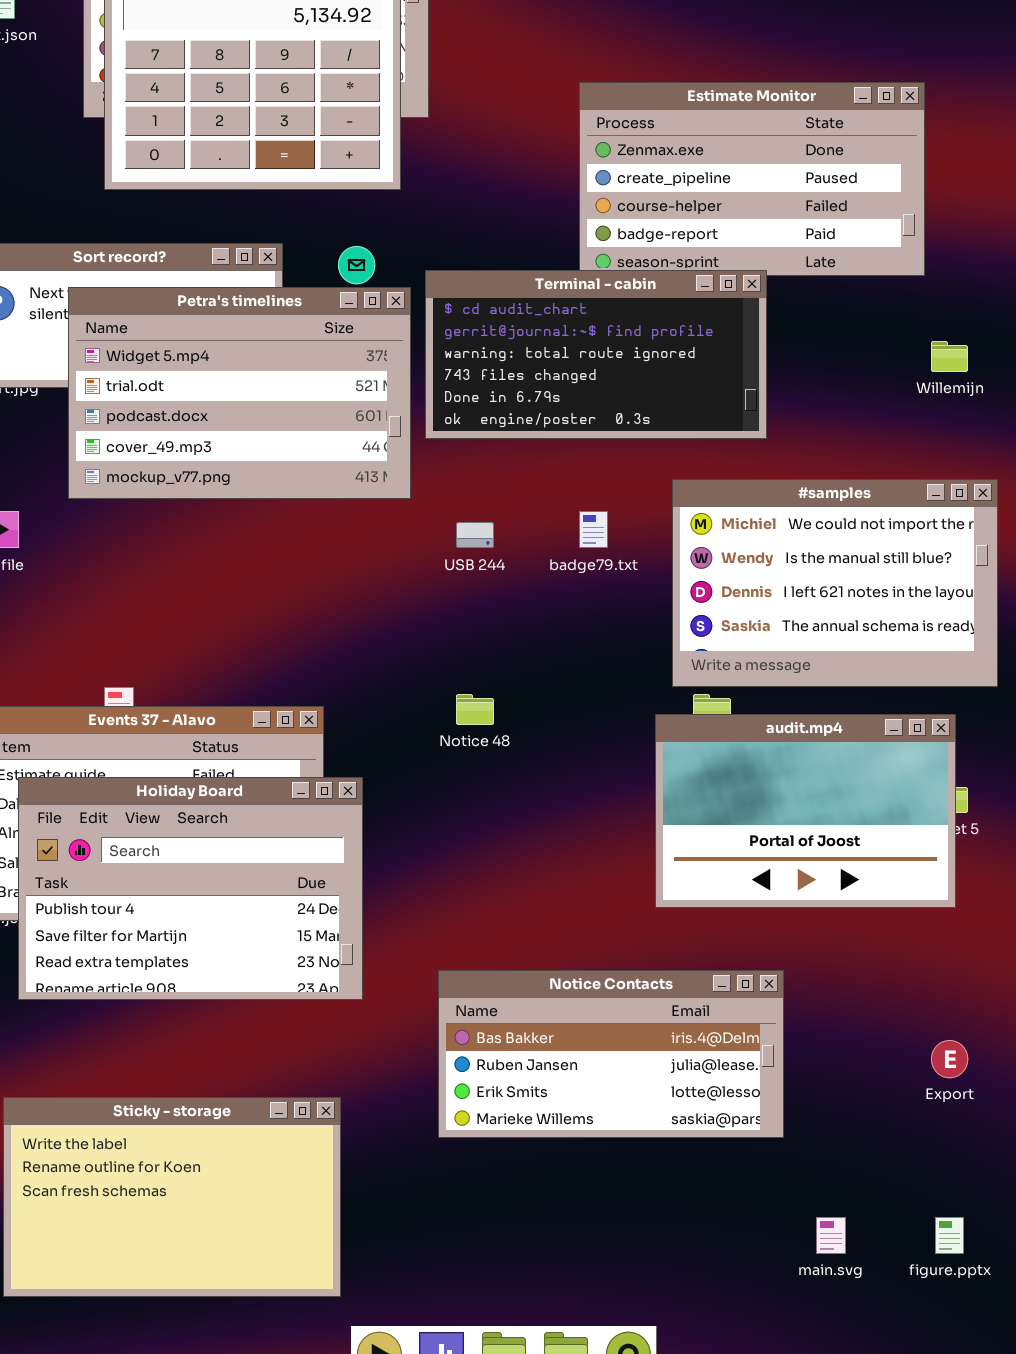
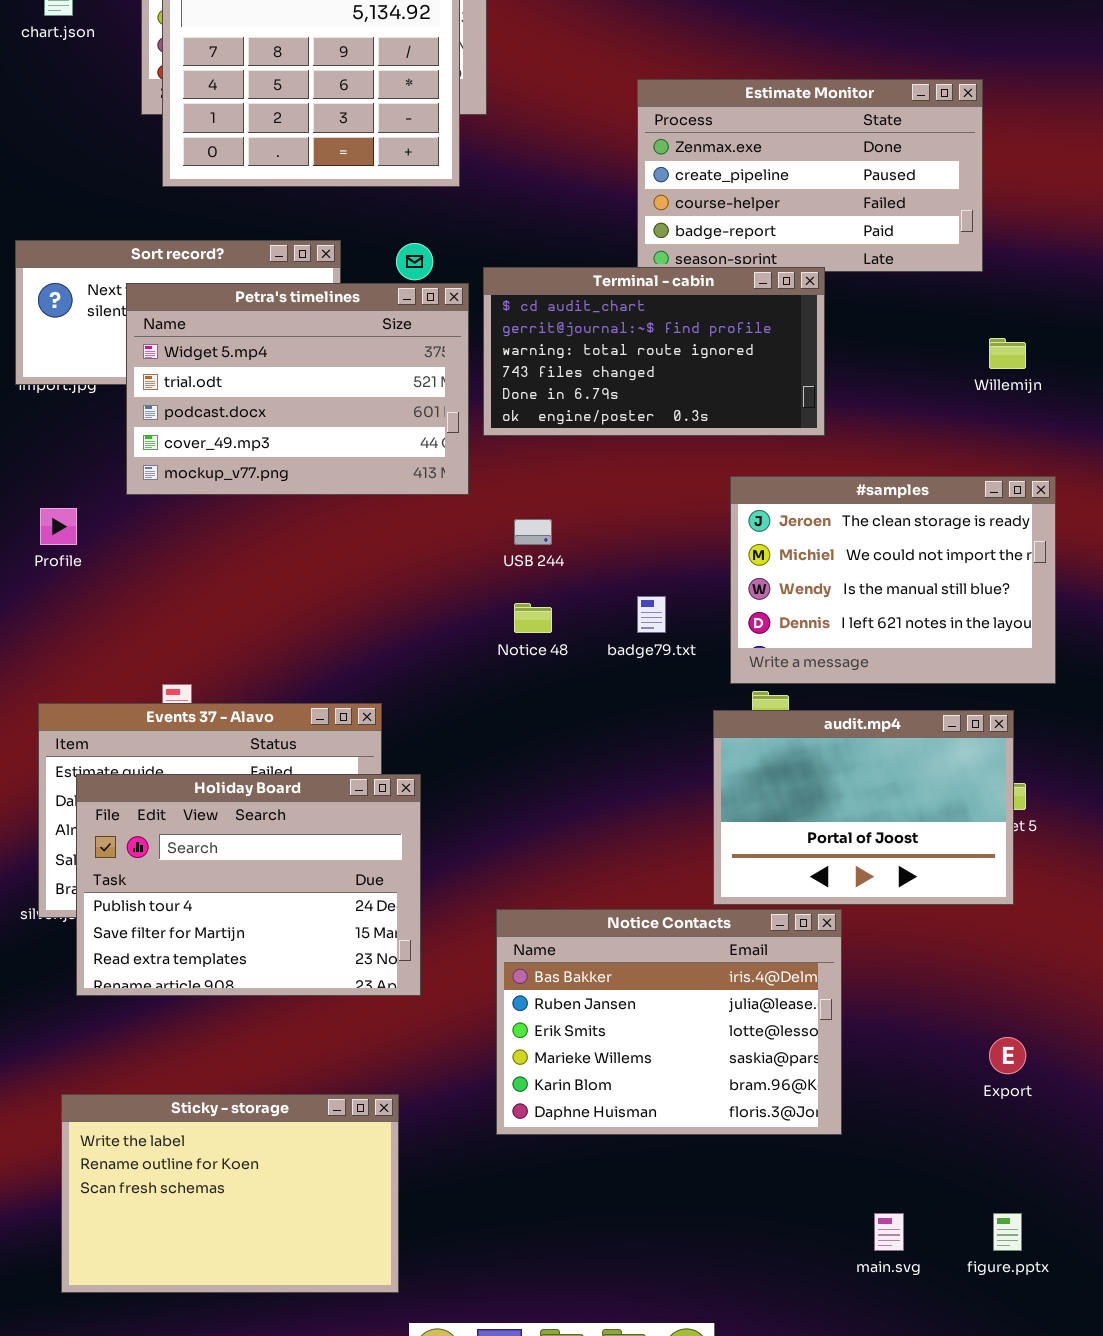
#samples: [672,479,998,687] -> [730,476,1056,684], scrolled up 1 row
badge79.txt: [579,511,608,548] -> [637,596,666,633], moved
Notice 48: [456,694,494,725] -> [514,603,552,633], moved
Notice Contacts: [438,970,784,1138] -> [496,909,842,1135], resized

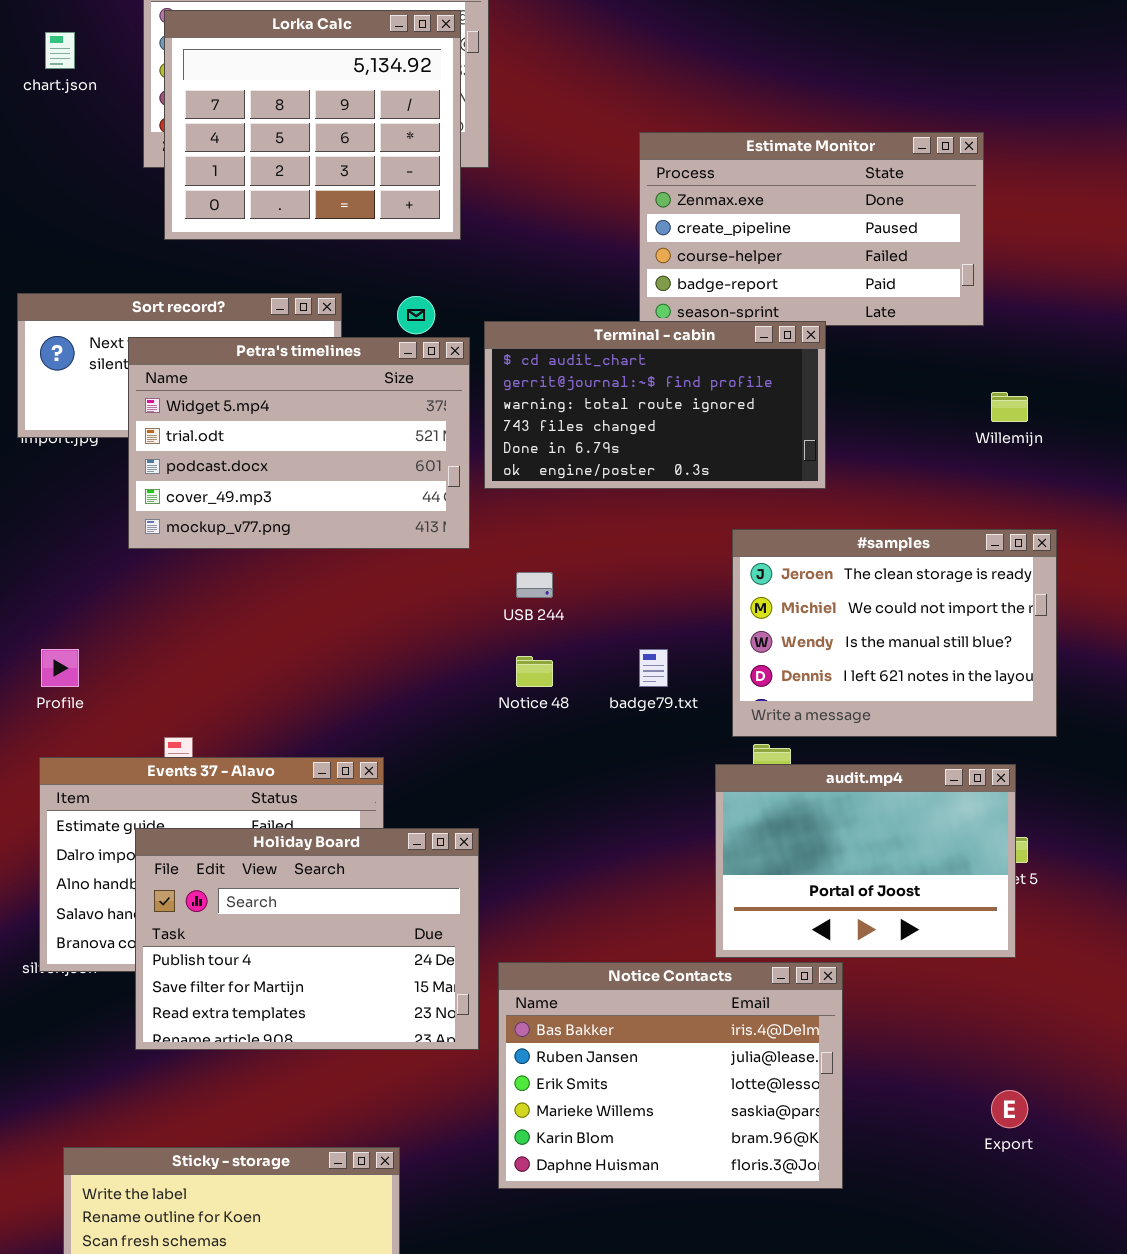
Profile: [40,508,77,545] -> [41,649,79,687], moved
Holiday Board: [76,774,421,996] -> [135,828,479,1050], moved

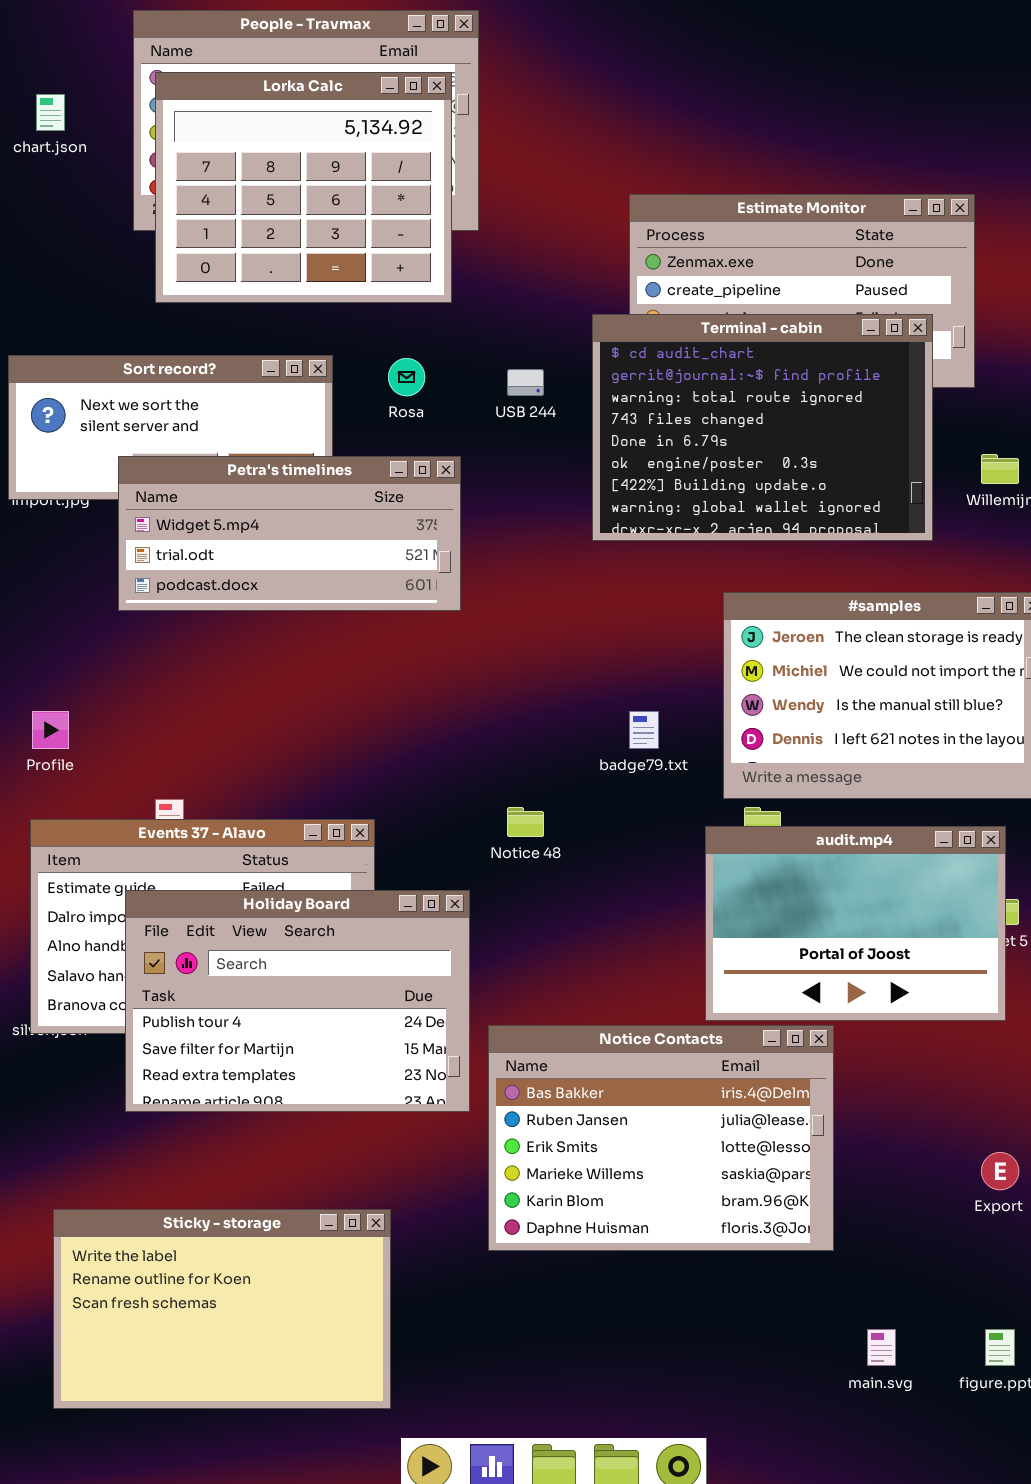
Terminal - cabin: [484,321,826,489] -> [592,314,933,541], moved, resized
Petra's timelines: [128,337,470,549] -> [118,456,461,611], resized
USB 244: [516,572,553,598] -> [507,369,544,396], moved
Notice 48: [516,656,553,687] -> [507,807,544,837], moved

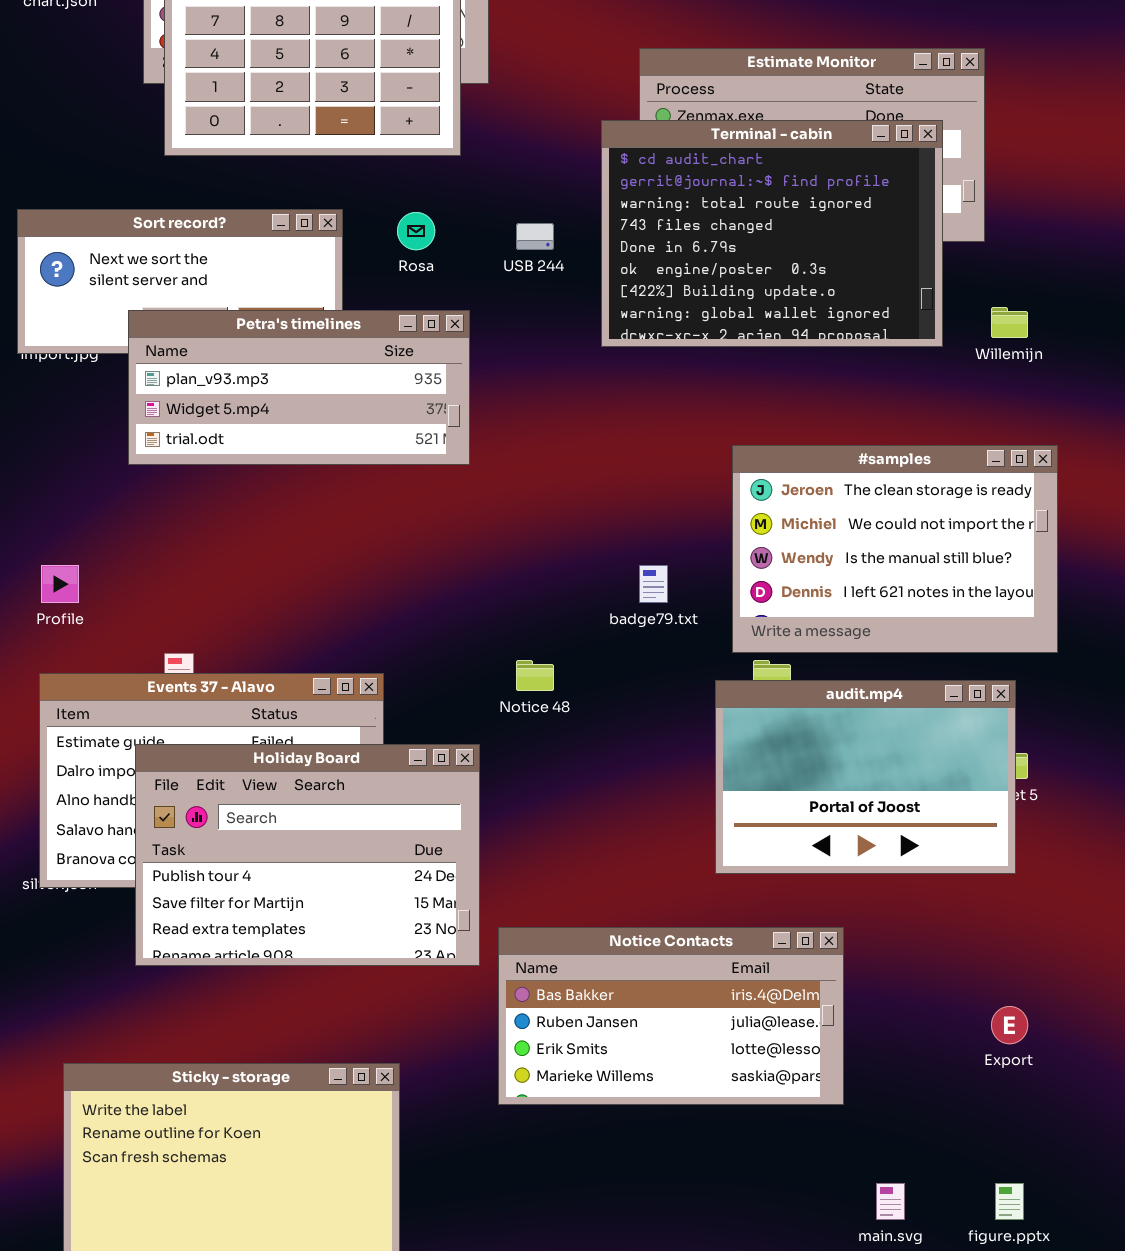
Terminal - cabin: [592,314,933,541] -> [601,120,943,347], moved
Petra's timelines: [118,456,461,611] -> [128,310,470,465], scrolled up 1 row
Notice Contacts: [488,1025,834,1251] -> [498,927,844,1105], resized

